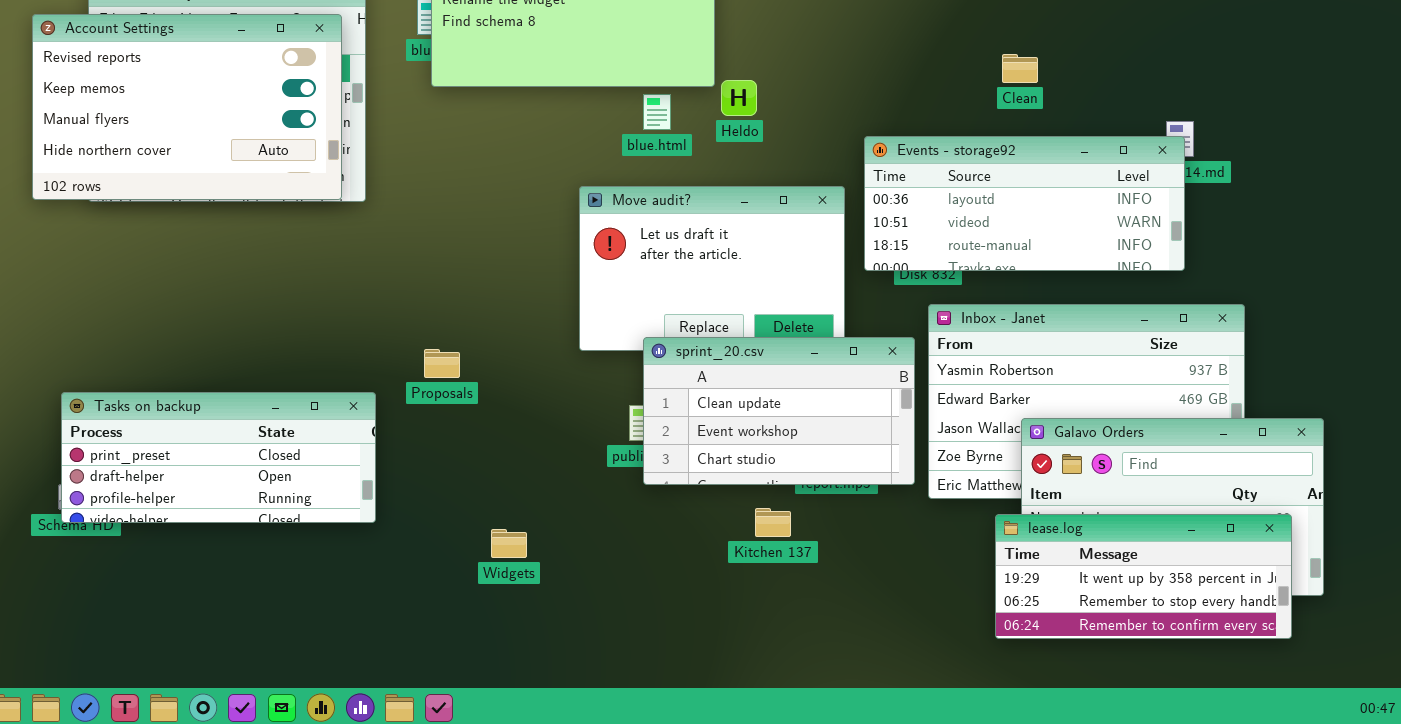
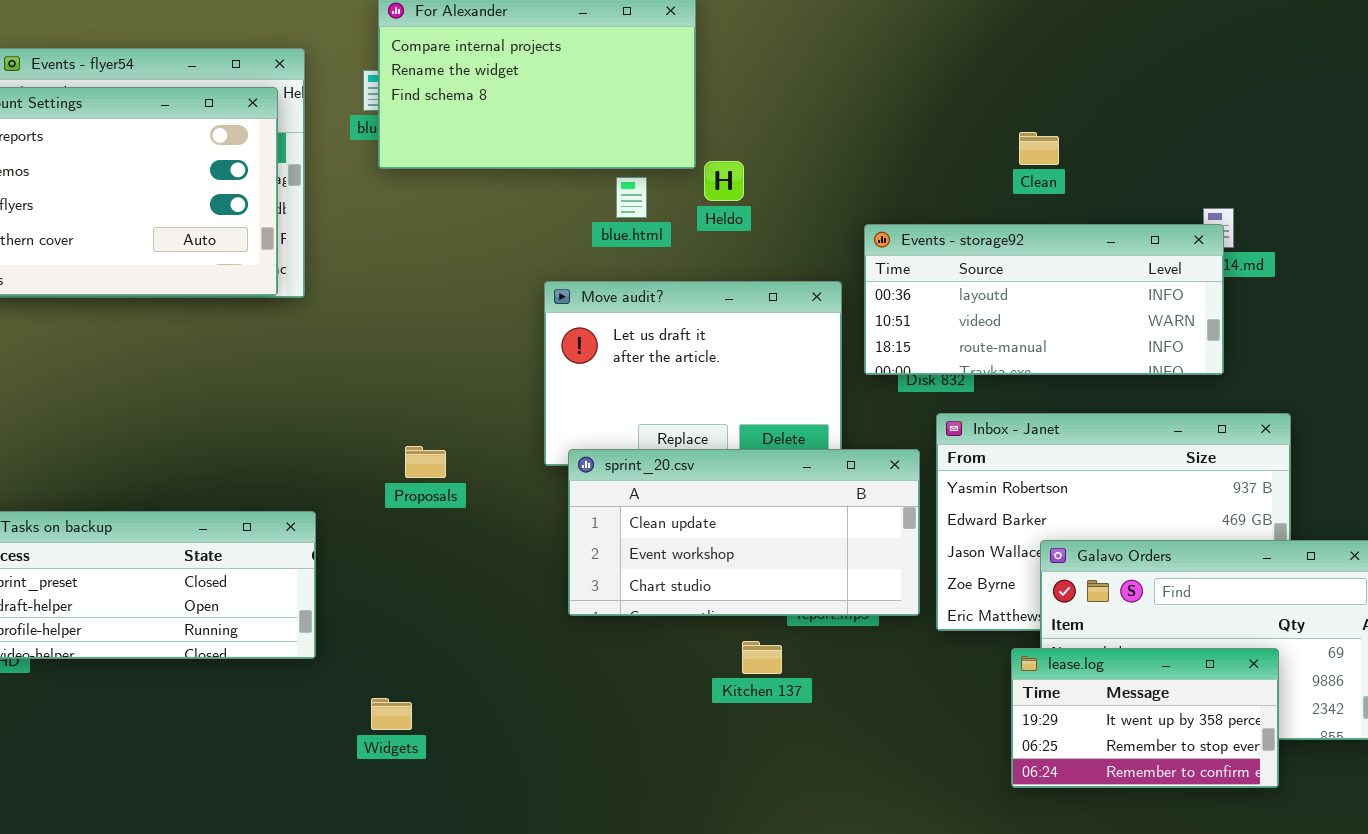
sprint_20.csv: [643,337,915,485] -> [568,449,920,616], resized
Proposals: [424,349,460,378] -> [405,446,446,478], moved
lease.log: [995,514,1292,639] -> [1011,648,1279,788], resized
Widgets: [491,529,527,558] -> [371,698,412,730], moved

